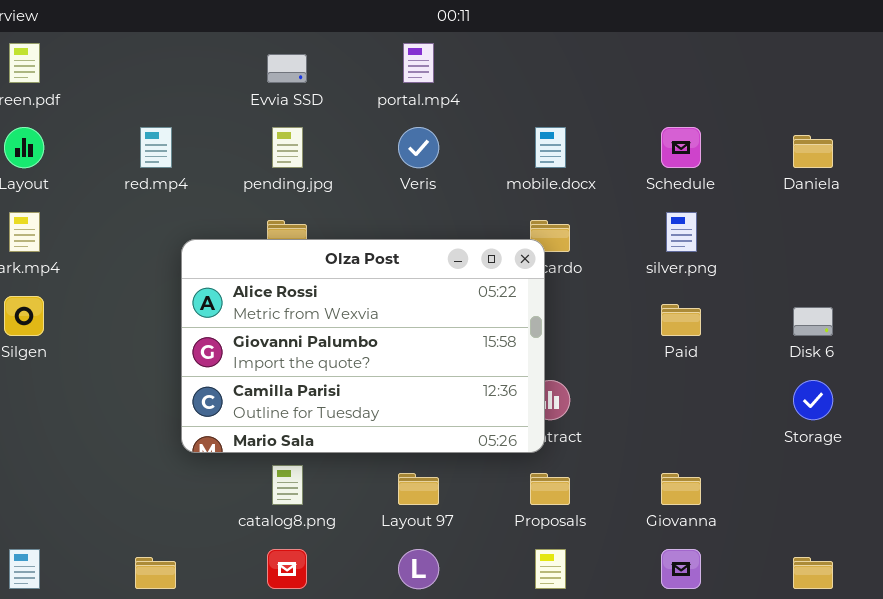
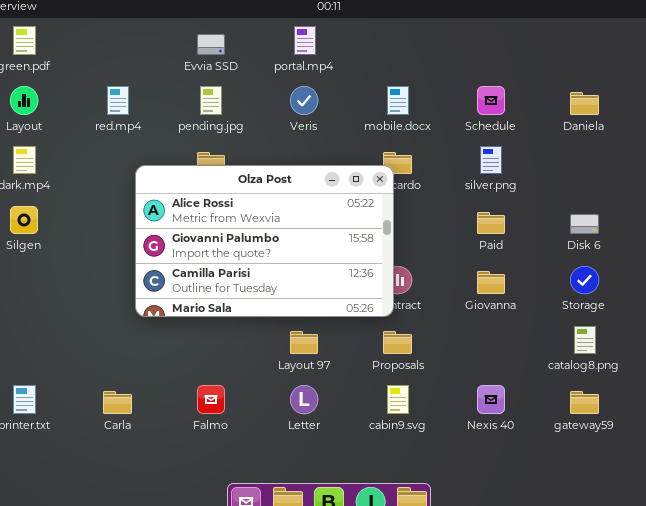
catalog8.png: [272,465,303,505] -> [574,326,596,354], moved
Giovanna: [661,473,701,505] -> [477,271,505,294], moved

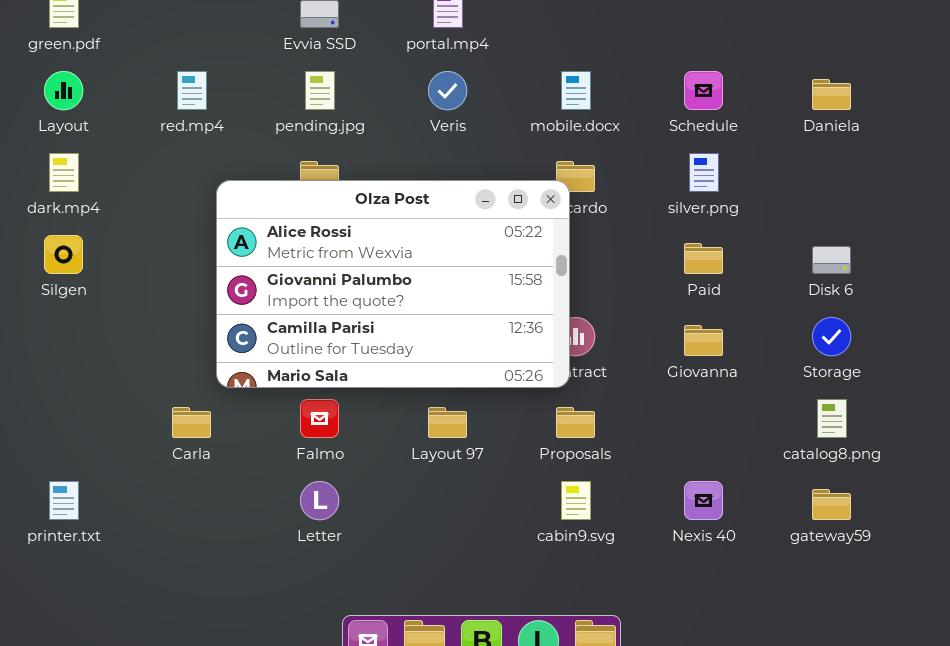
Falmo: [197,385,225,414] -> [300,399,339,438], moved
Letter: [290,385,318,414] -> [300,481,339,520], moved
Carla: [103,391,132,414] -> [172,407,211,438], moved

